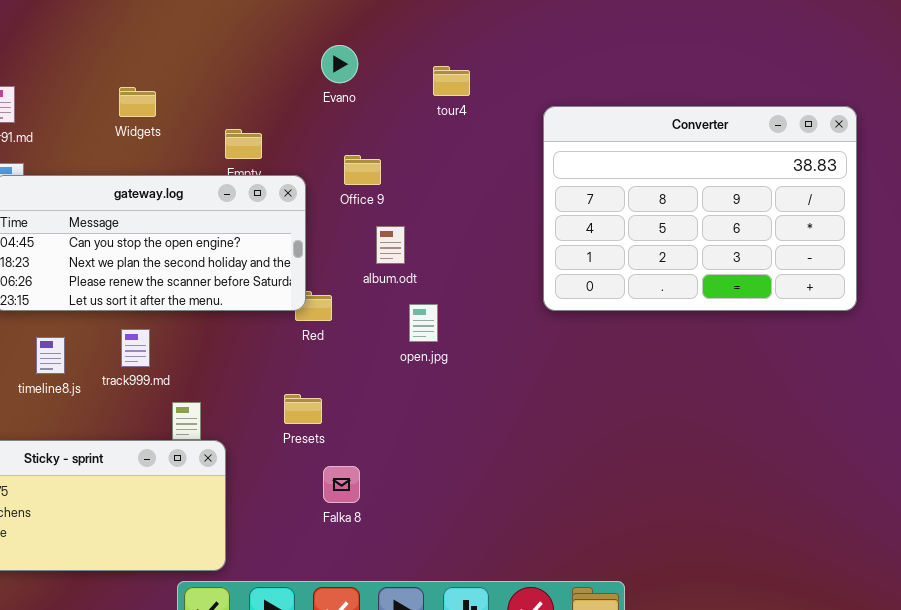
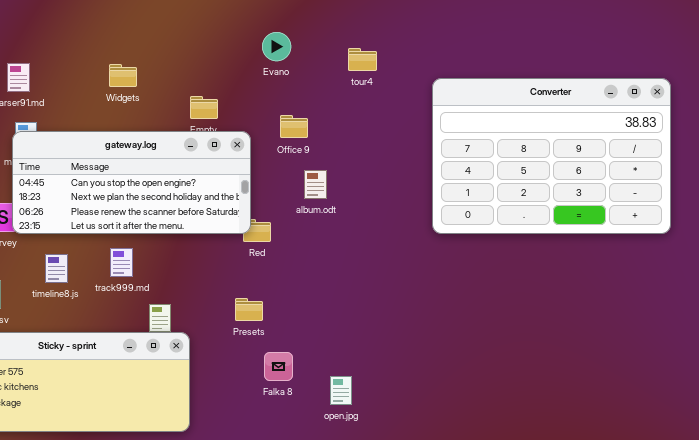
open.jpg: [409,304,438,342] -> [330,376,352,405], moved

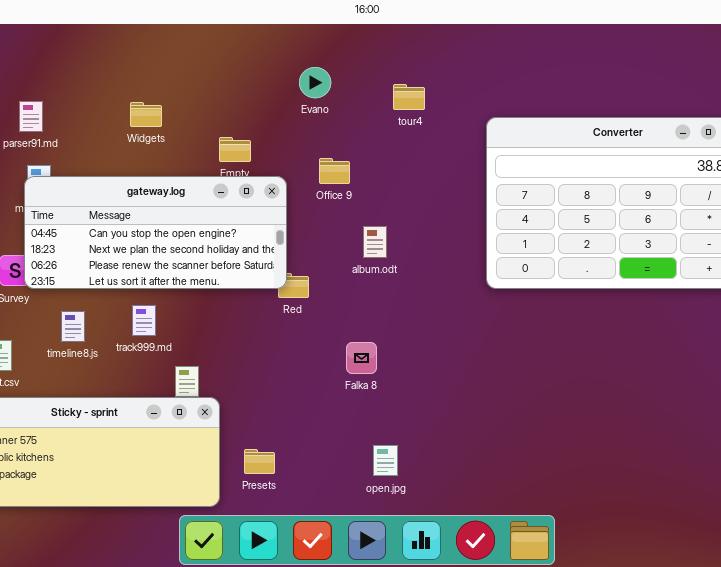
album.odt: [304,170,327,199] -> [363,226,387,258], moved
Presets: [235,298,263,321] -> [244,449,275,474], moved
Falka 8: [264,352,293,381] -> [346,342,377,374], moved

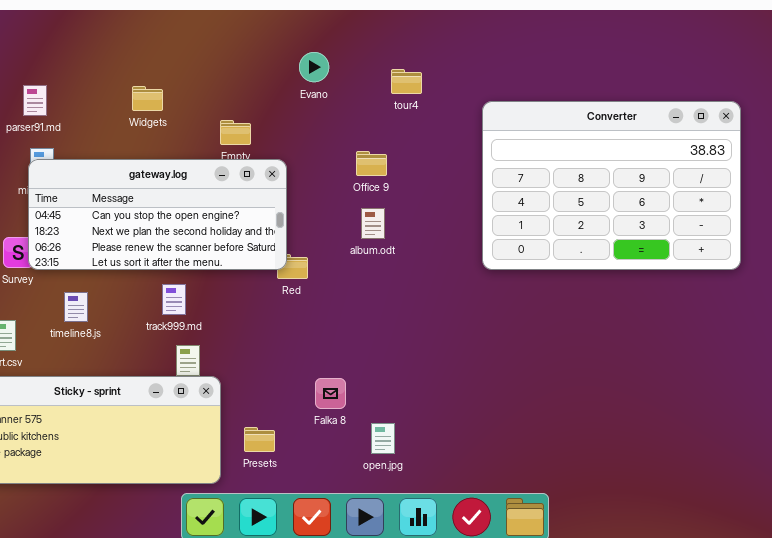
Office 9: [319,158,350,184] -> [356,151,387,176], moved
track999.md: [132,305,156,336] -> [162,284,186,315], moved
Falka 8: [346,342,377,374] -> [315,378,346,409], moved

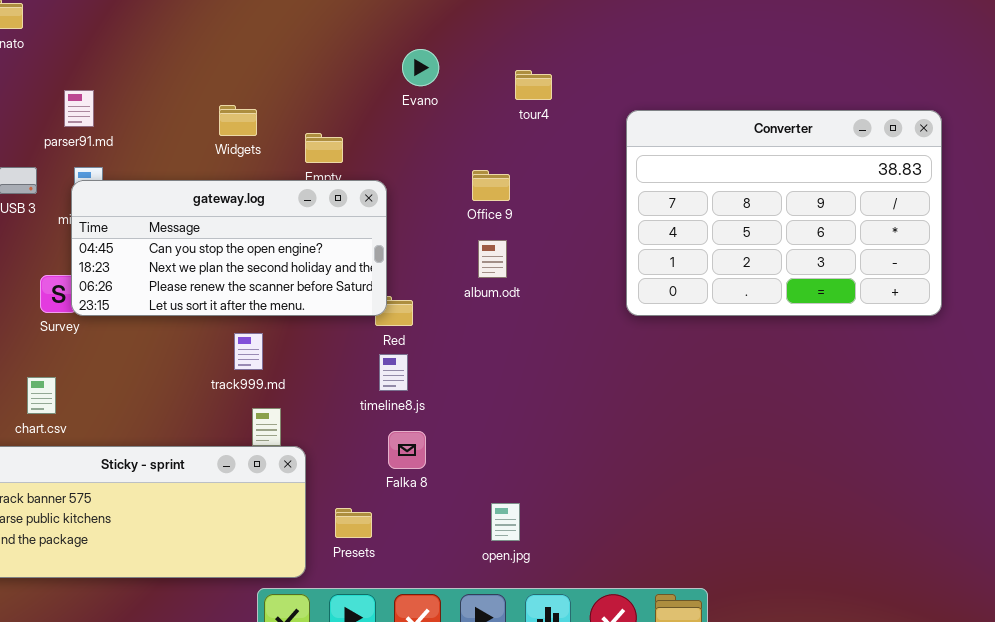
Widgets: [132,86,163,111] -> [219,105,257,136], moved
timeline8.js: [64,292,88,322] -> [379,354,408,391], moved
Falka 8: [315,378,346,409] -> [388,431,426,469], moved

